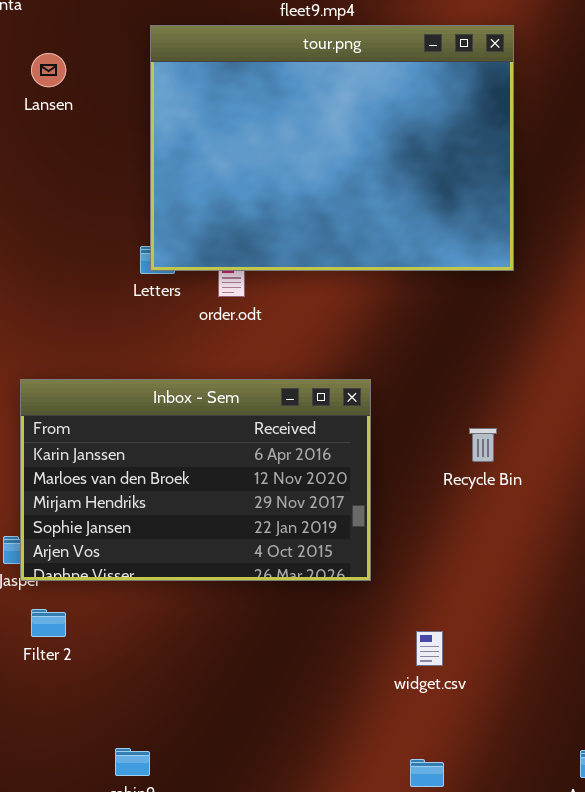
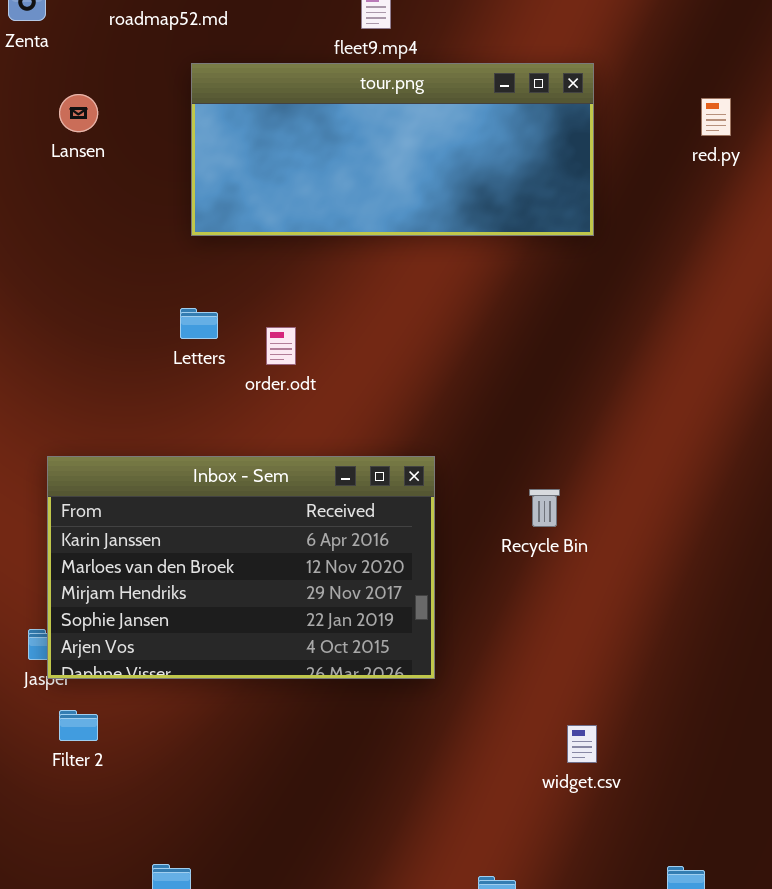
tour.png: [150,25,514,271] -> [191,63,594,236], resized
Recycle Bin: [469,428,497,462] -> [529,489,560,527], moved
widget.csv: [416,631,443,666] -> [567,725,597,763], moved

